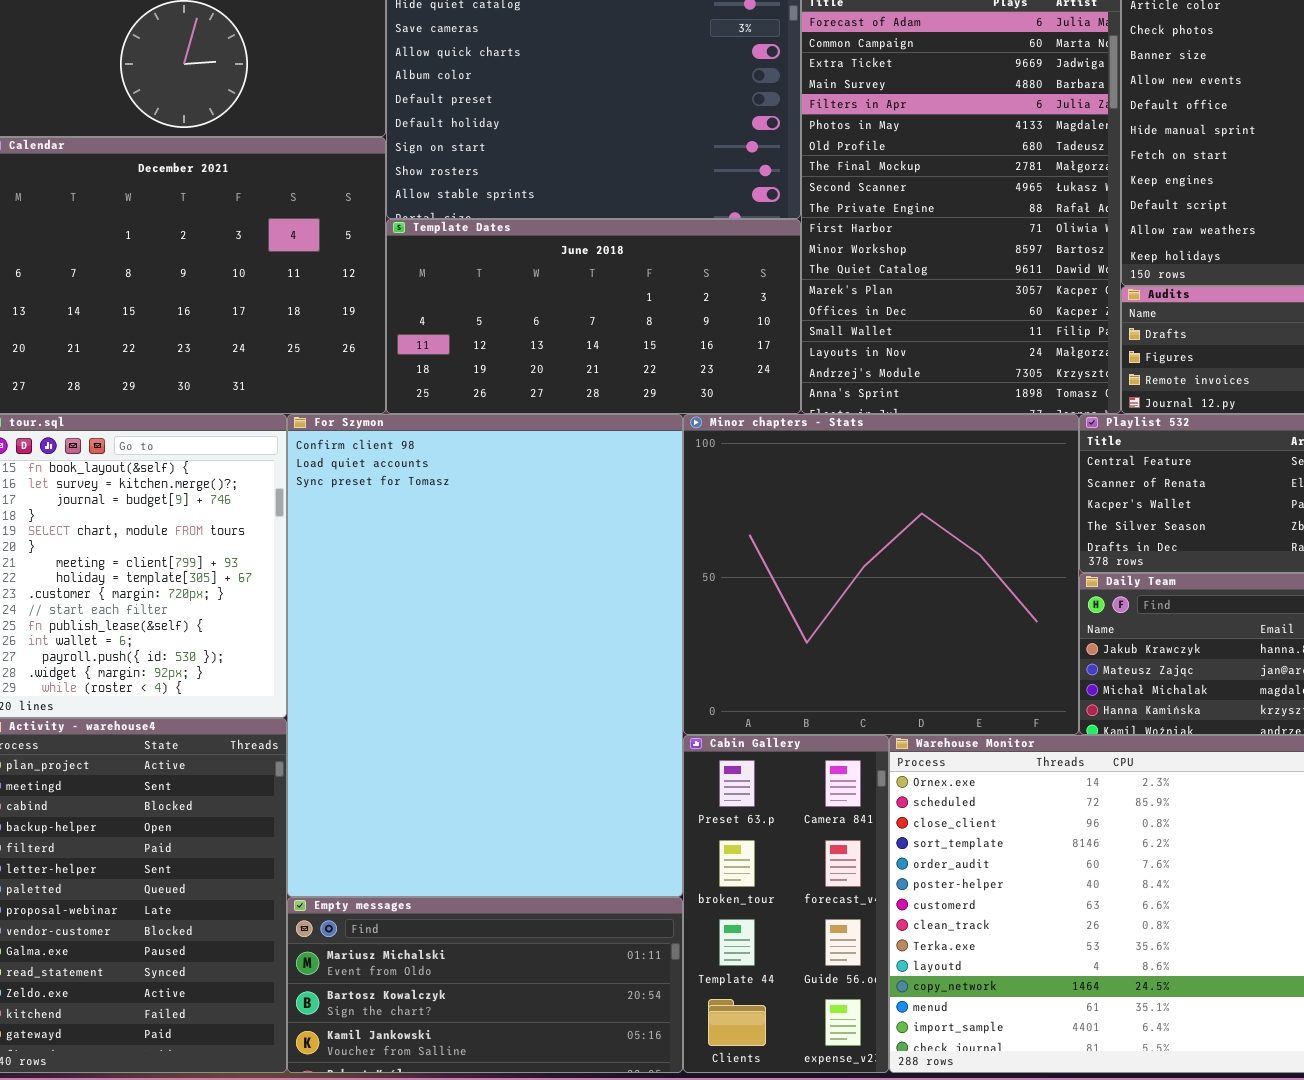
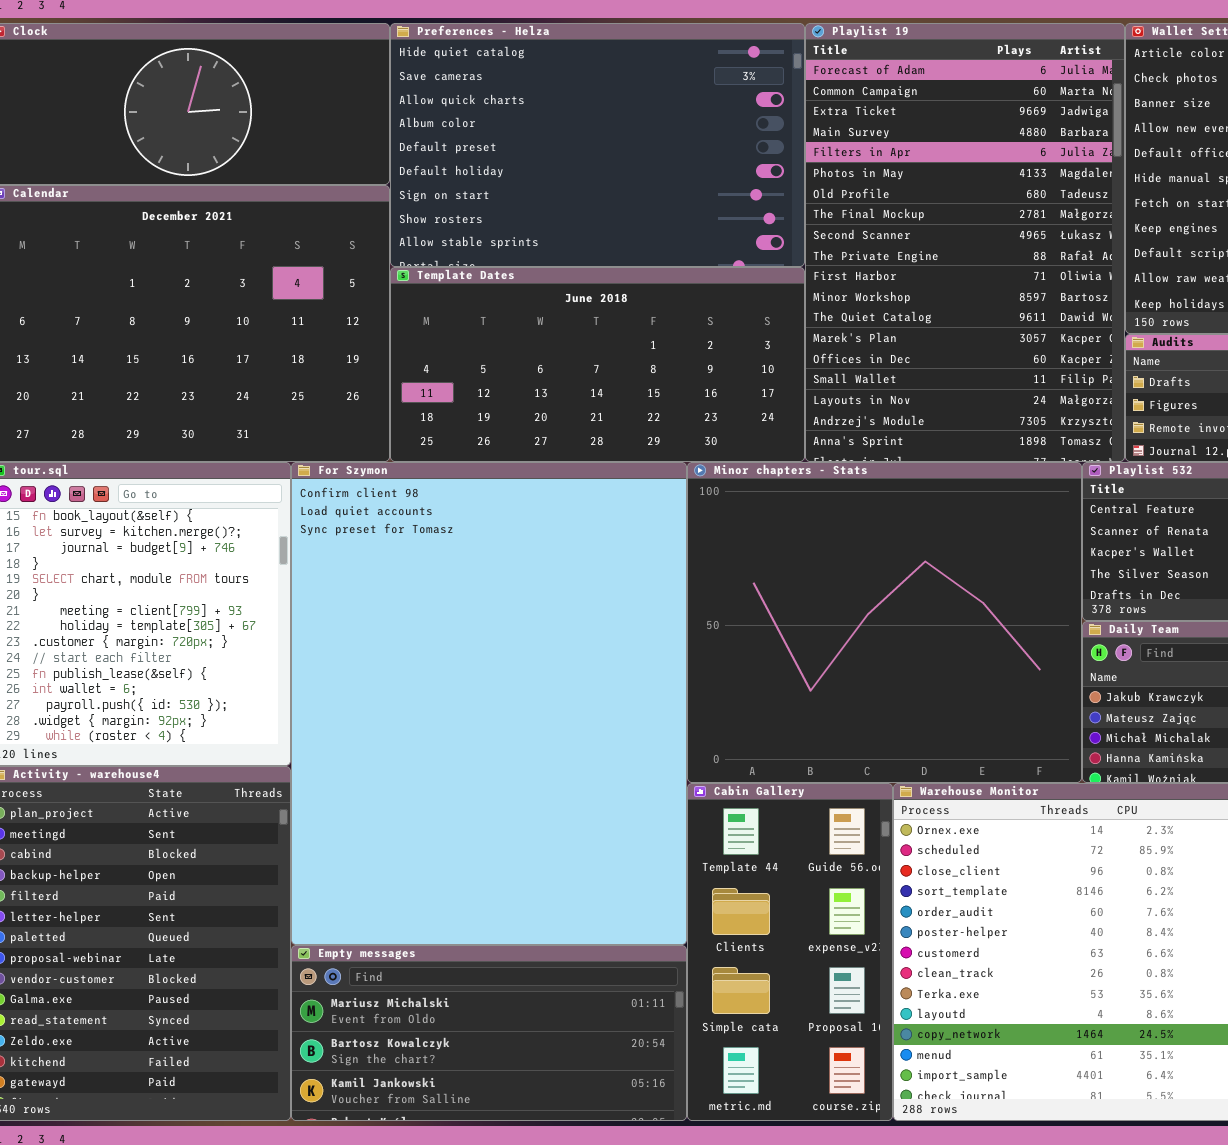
Cabin Gallery: [683,735,889,1073] -> [687,783,893,1121], scrolled down 2 rows

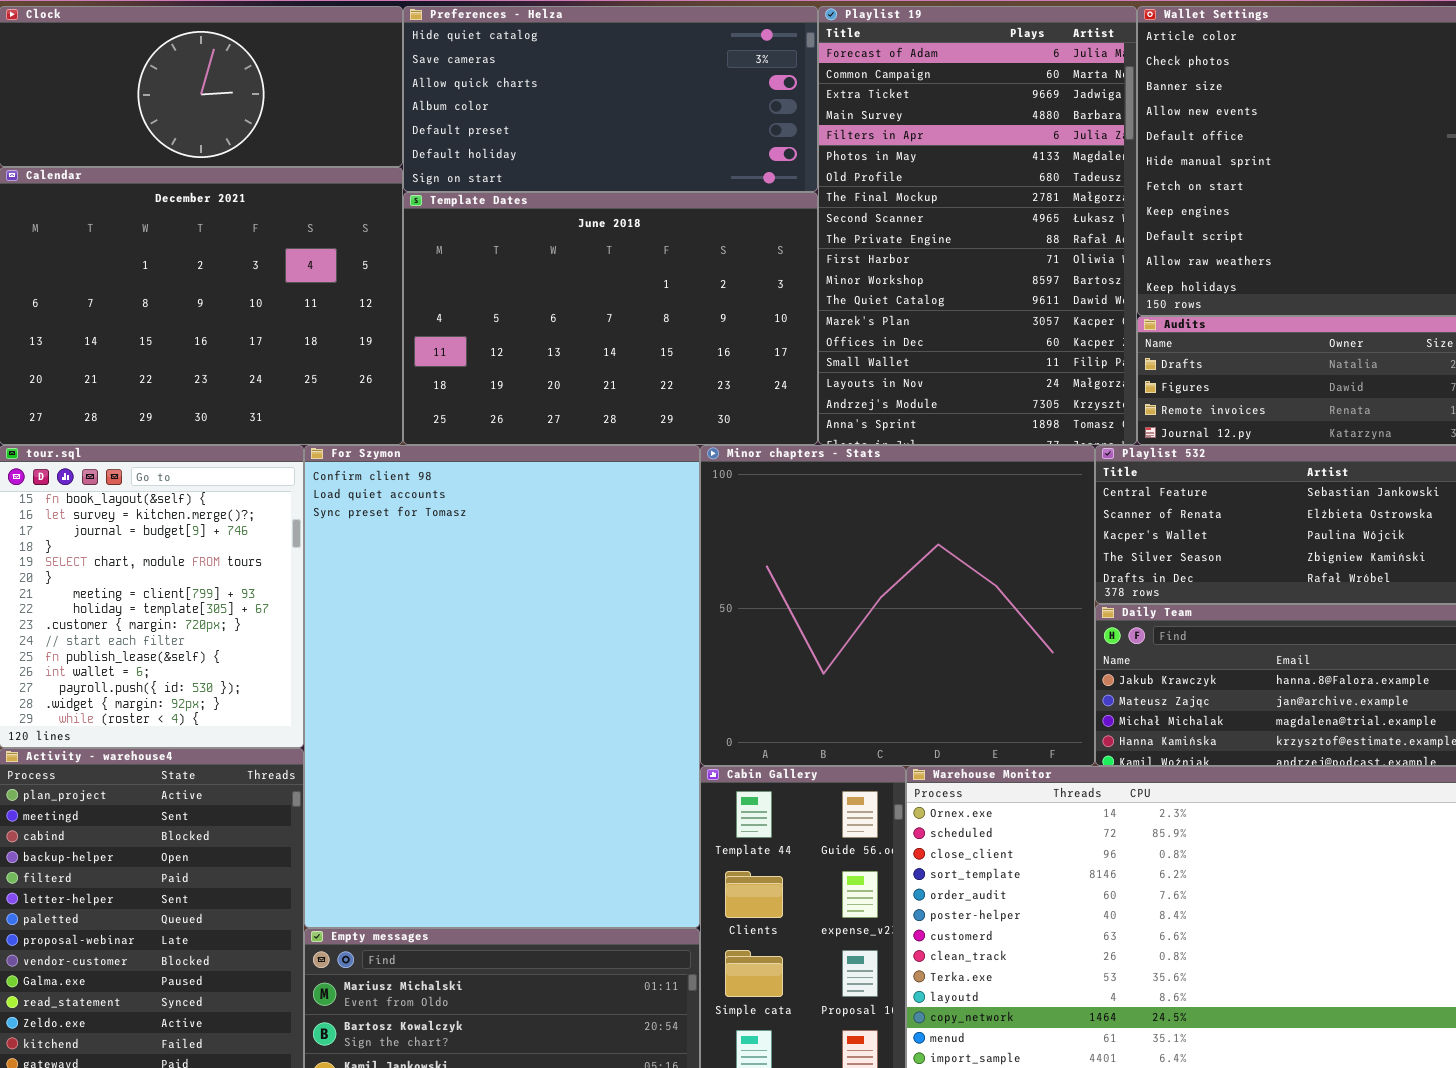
Preferences - Helza: [390,23,805,267] -> [403,6,818,192], resized
Template Dates: [390,267,805,462] -> [403,192,818,445], resized

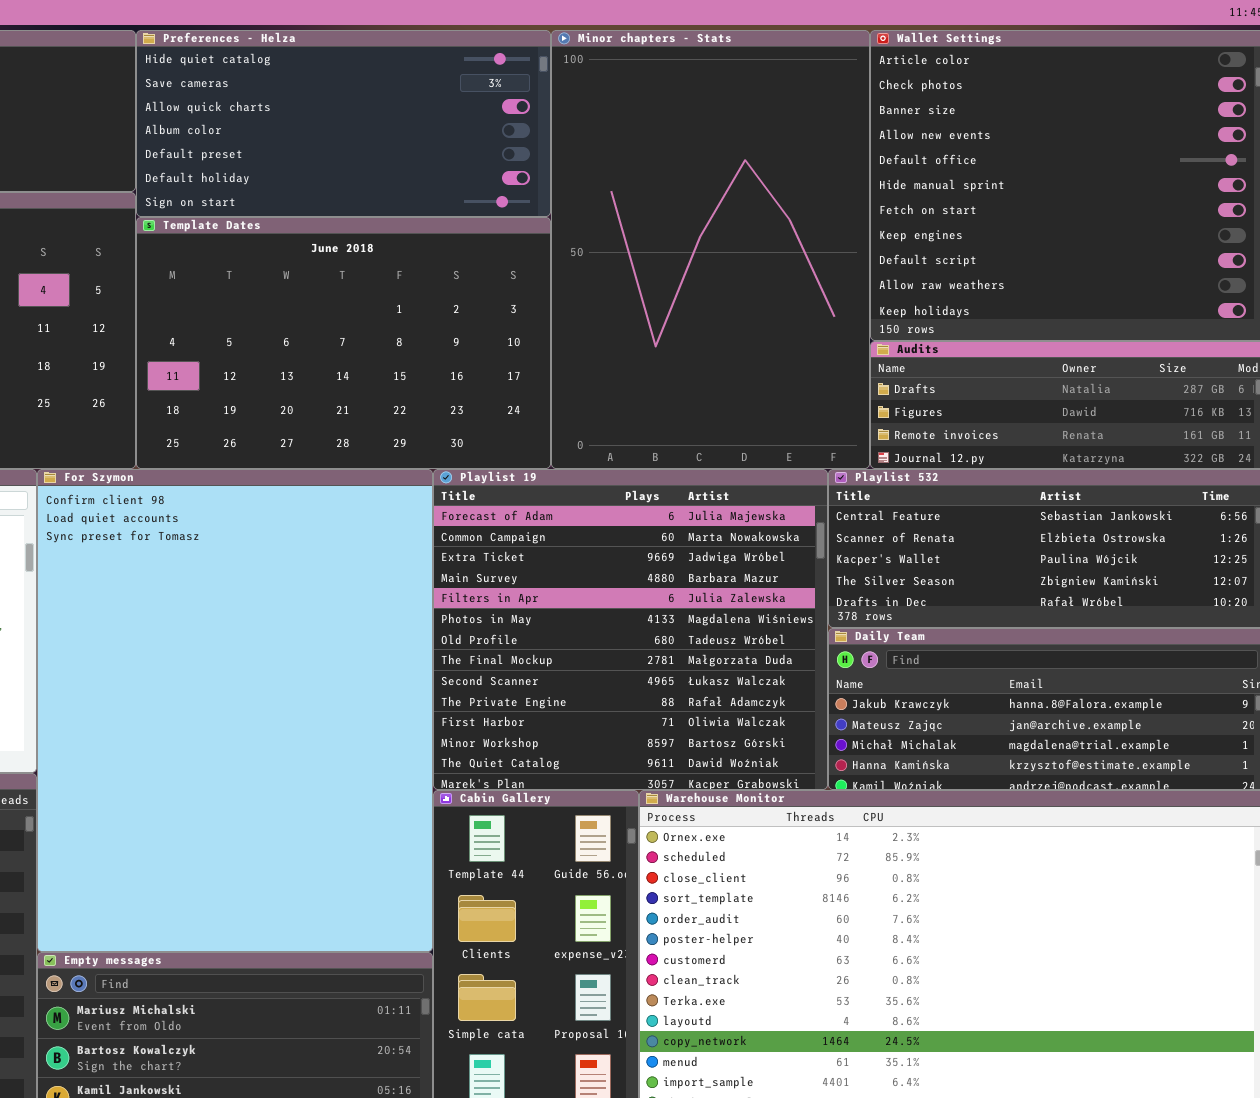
Playlist 19: [818,6,1137,445] -> [433,469,828,790], moved, resized
Minor chapters - Stats: [700,445,1095,766] -> [551,30,870,469], moved, resized

